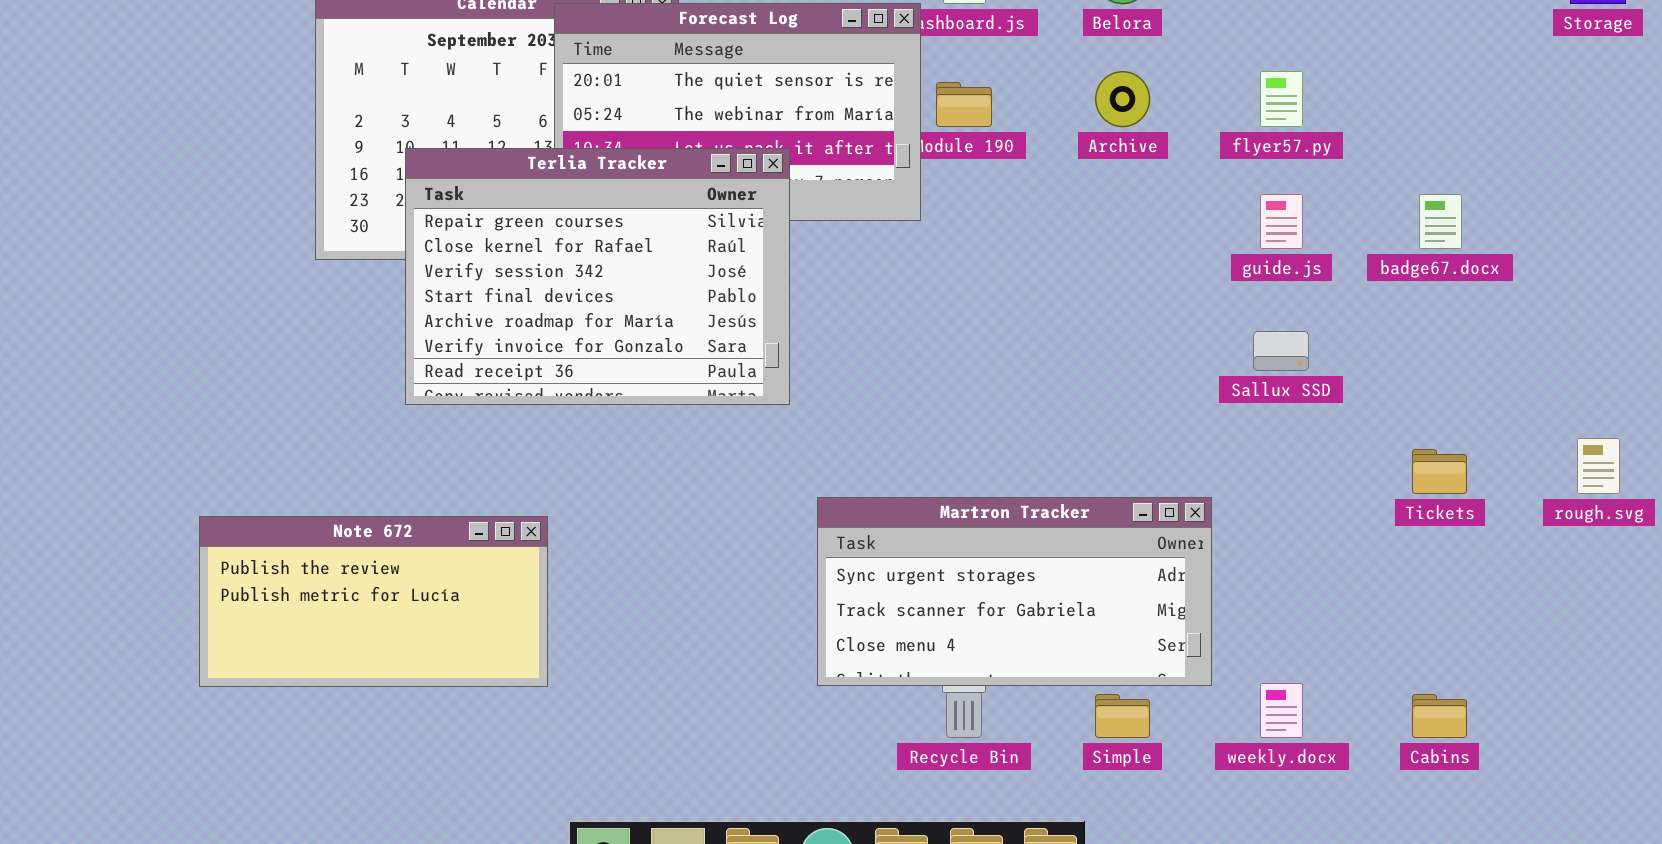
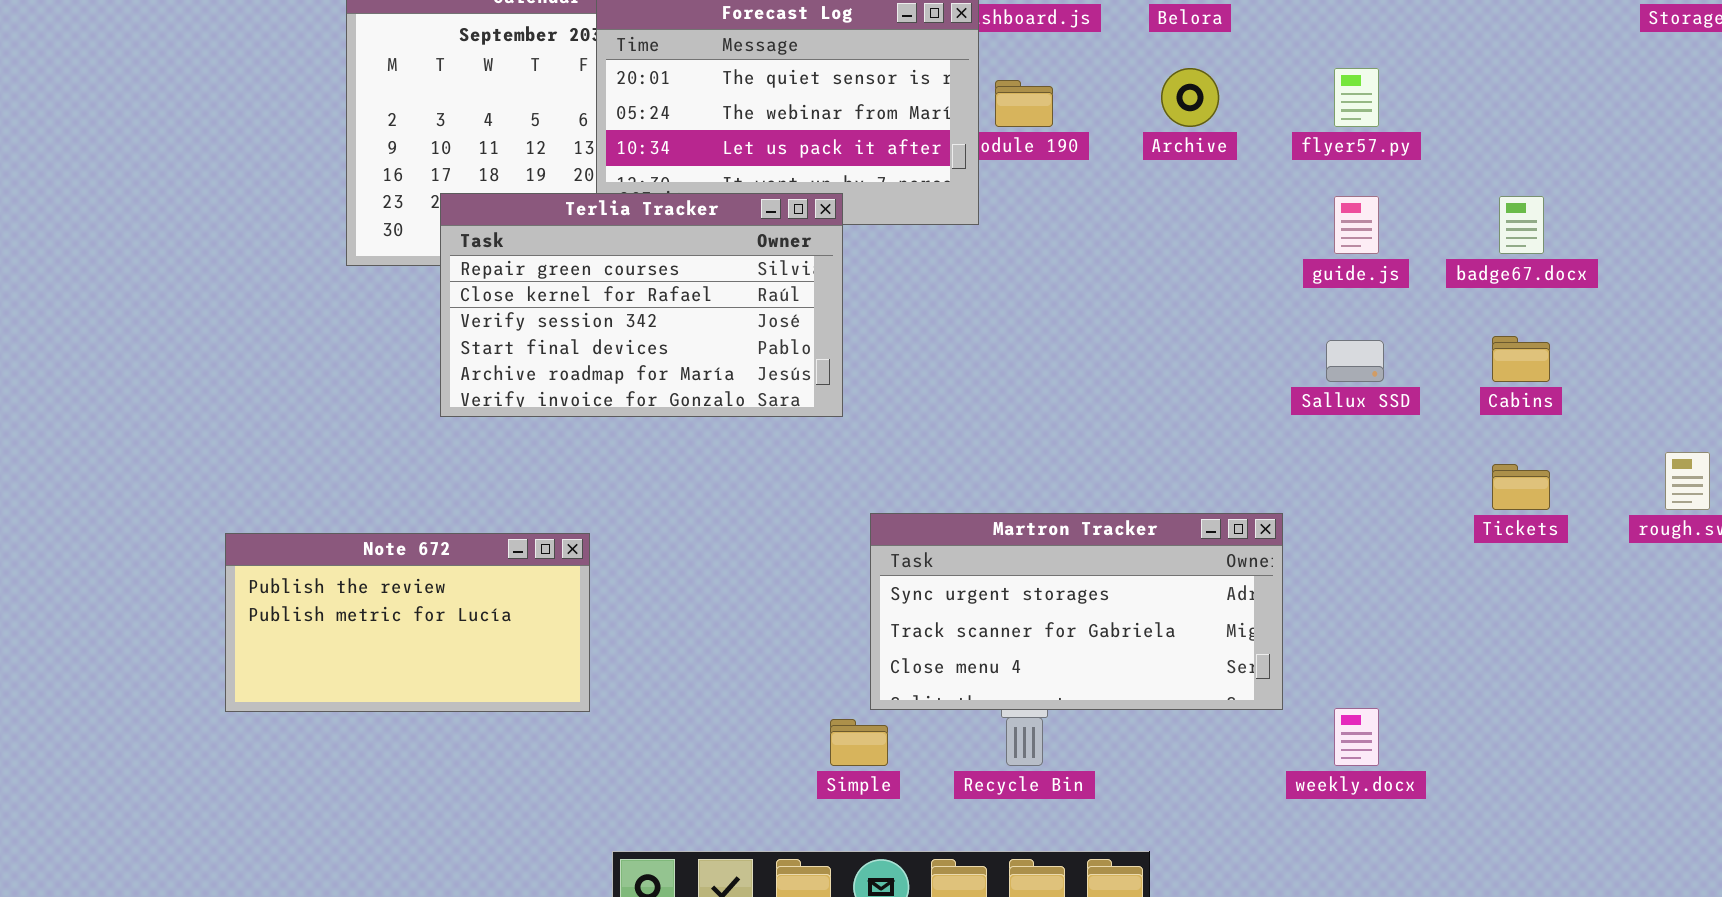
Terlia Tracker: [405,148,790,405] -> [440,193,843,417], resized
Simple: [1095,694,1150,738] -> [830,719,888,766], moved
Cabins: [1412,694,1467,738] -> [1492,336,1550,382], moved

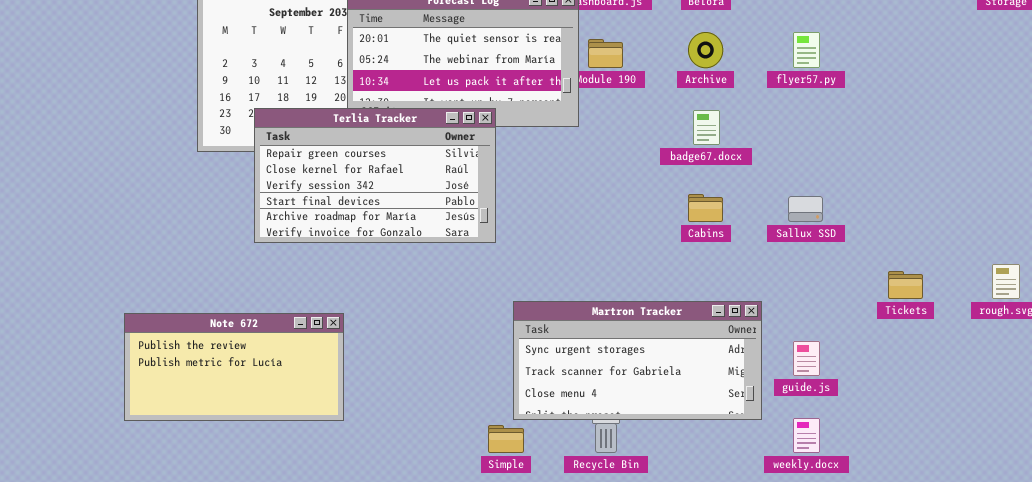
guide.js: [1334,196,1379,254] -> [793,341,820,376], moved
badge67.docx: [1499,196,1544,254] -> [693,110,720,145], moved
Cabins: [1492,336,1550,382] -> [688,194,723,222], moved

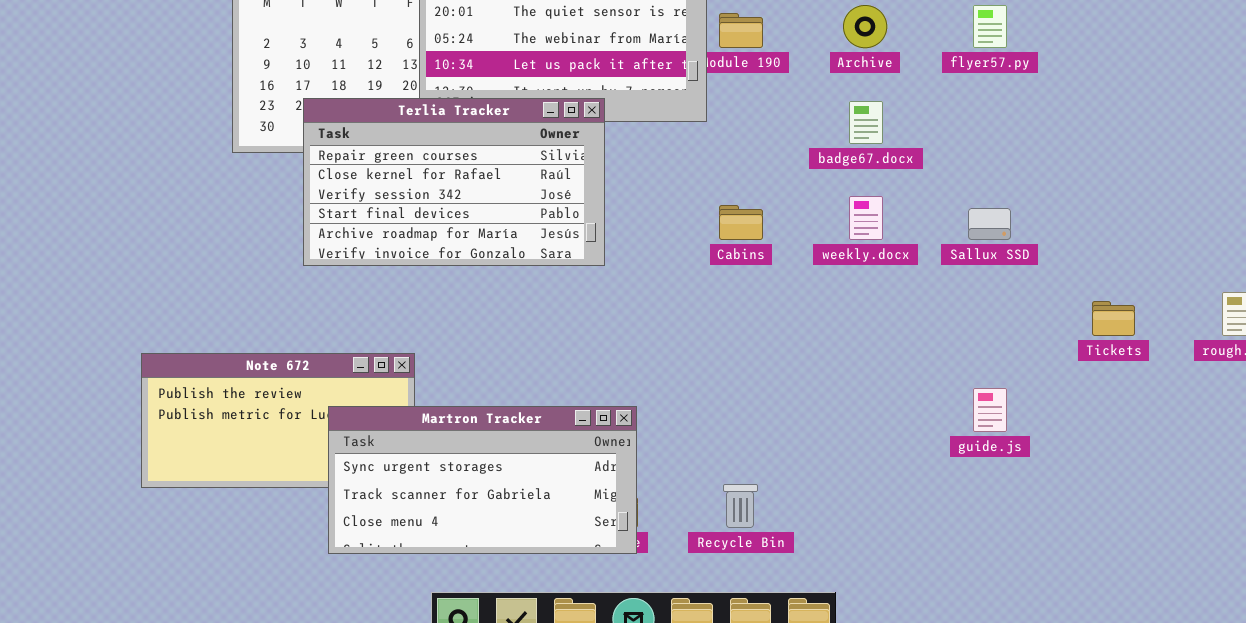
Cabins: [688,194,723,222] -> [719,205,763,240], moved
Martron Tracker: [513,301,762,420] -> [328,406,637,554], moved
weekly.docx: [793,418,820,453] -> [849,196,883,240], moved

